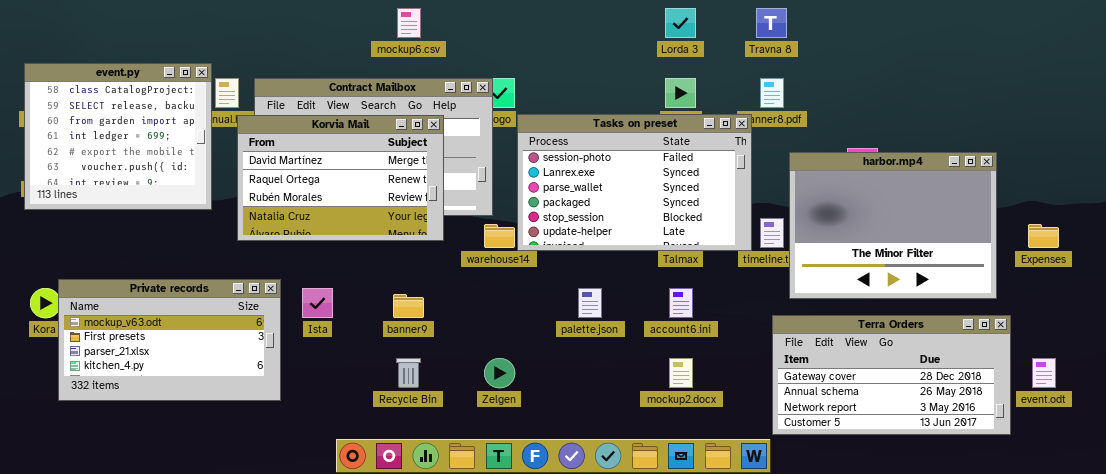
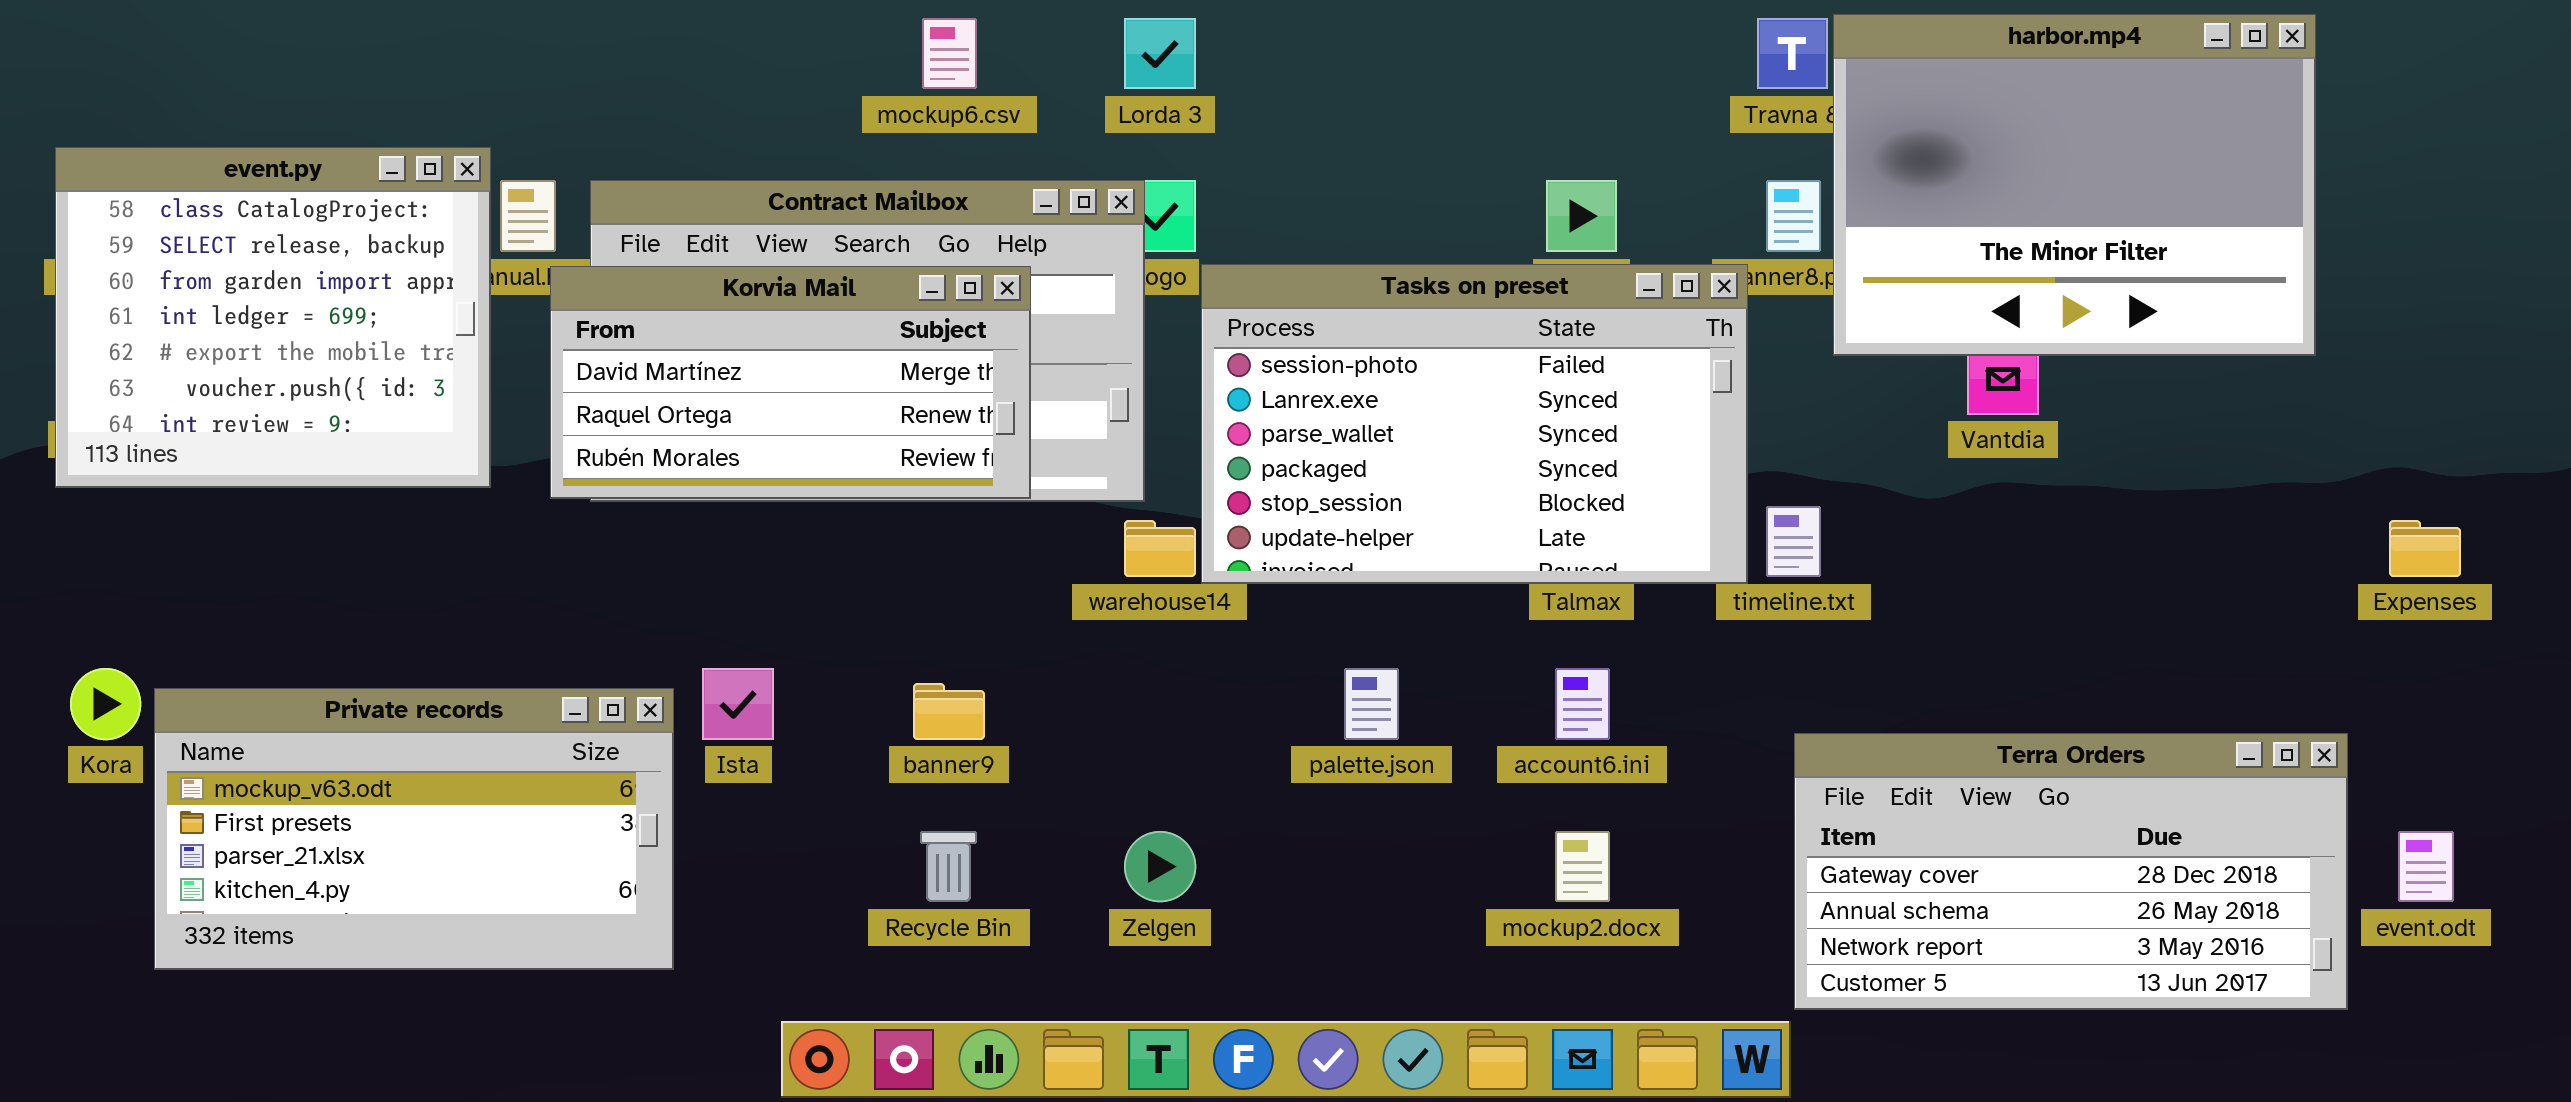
Lorda 3: [665,8,696,38] -> [1124,18,1196,89], moved
Korvia Mail: [237,115,444,241] -> [550,266,1031,499], resized
harbor.mp4: [789,152,997,299] -> [1833,14,2316,356], moved
Private records: [58,279,281,401] -> [154,688,674,970], moved

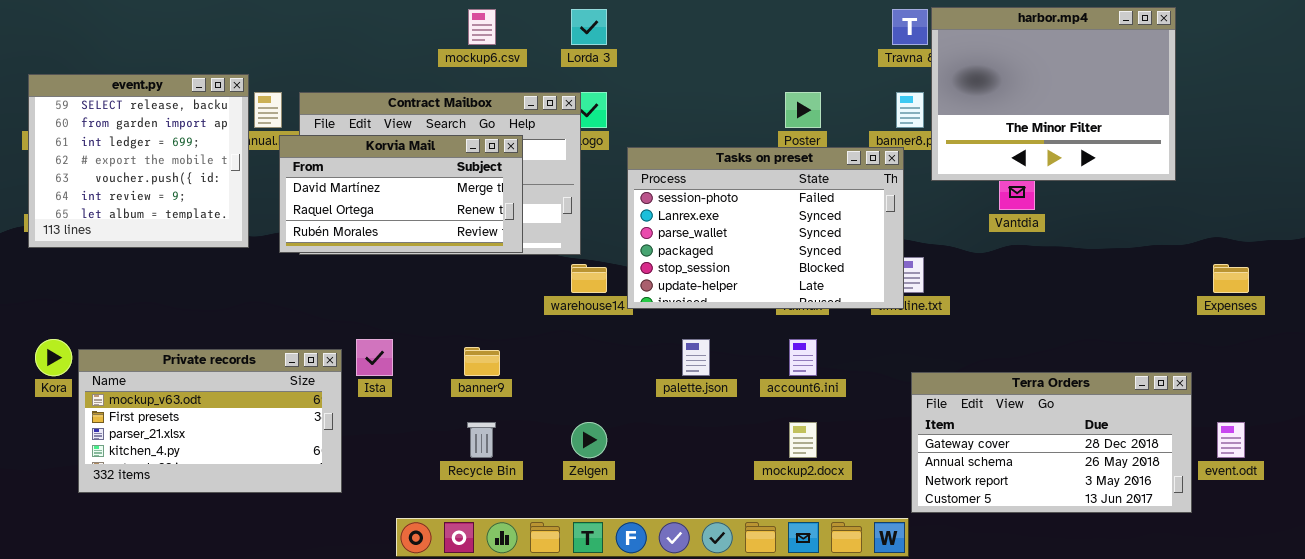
event.py: [55,147,491,488] -> [28,74,249,248], scrolled down 1 row
Tasks on preset: [1201,264,1748,584] -> [627,147,904,309], moved

